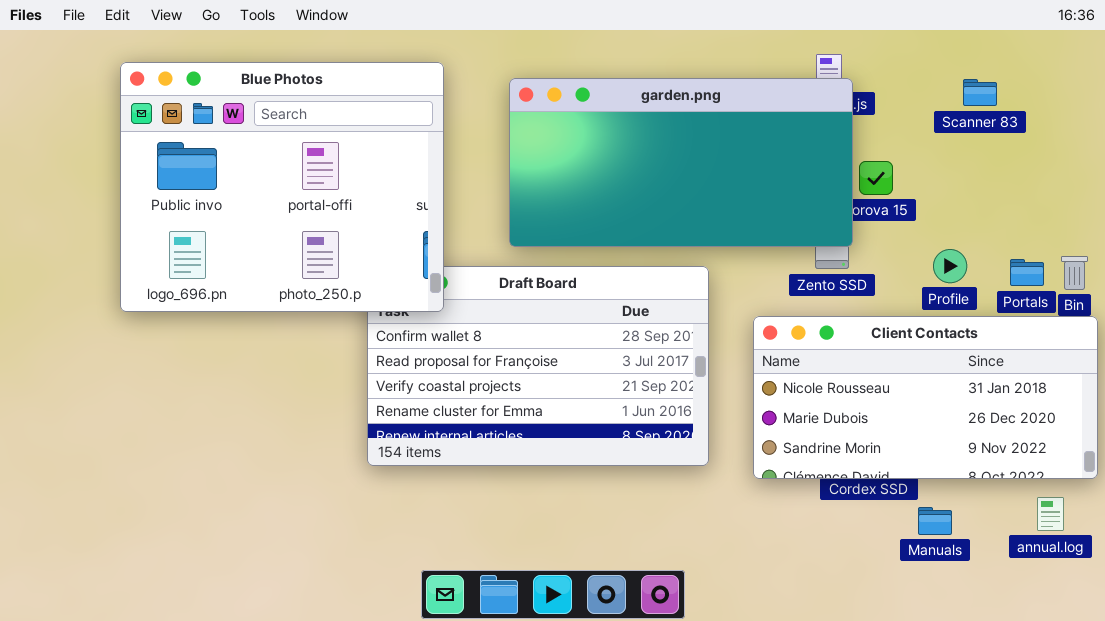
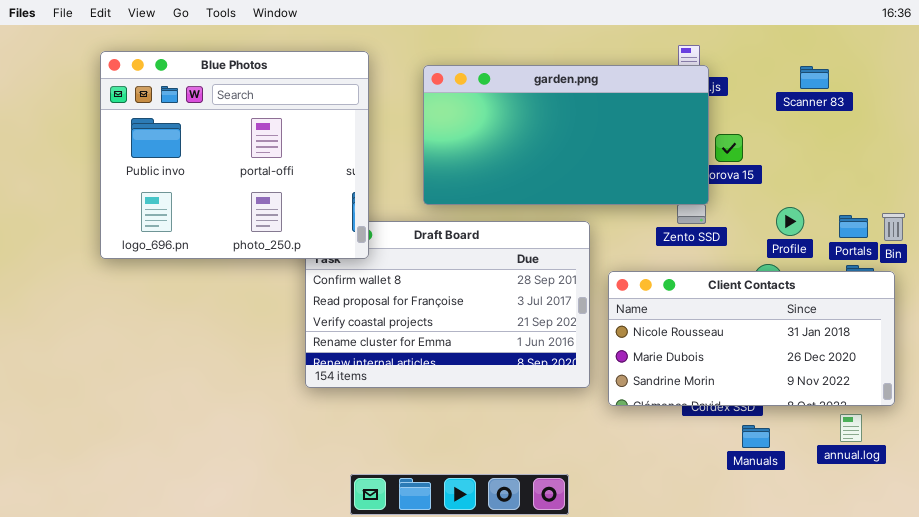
Client Contacts: [753,316,1098,479] -> [608,271,895,406], moved
annual.log: [1037,497,1064,531] -> [840,414,862,442], moved
Manuals: [918,507,952,535] -> [742,425,770,448], moved

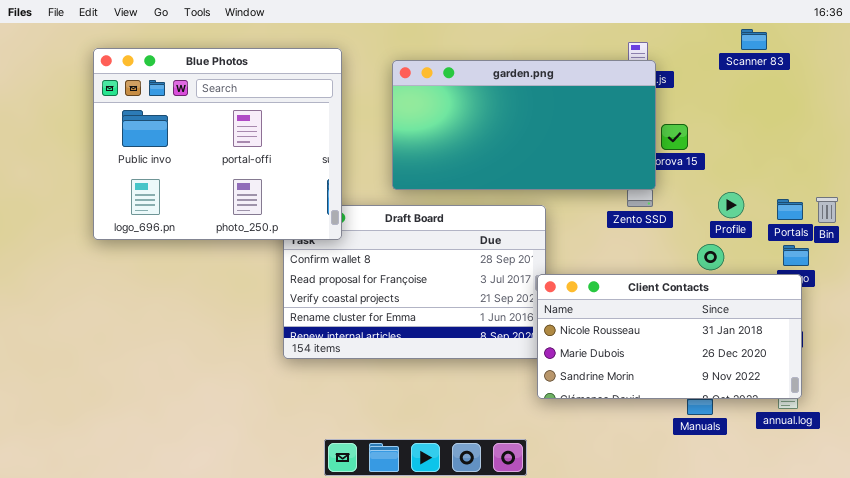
Scanner 83: [800,66,829,89] -> [741,29,767,50], moved
Client Contacts: [608,271,895,406] -> [537,274,802,399], moved

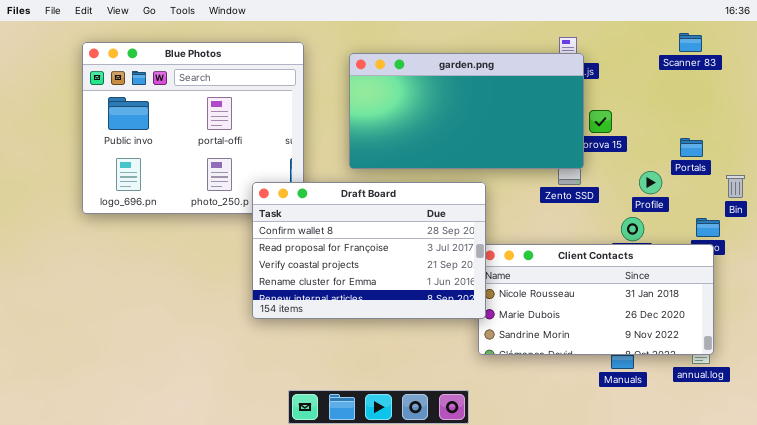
Scanner 83: [741,29,767,50] -> [679,33,702,52], moved
Portals: [777,199,803,220] -> [680,138,703,157], moved
Draft Board: [283,205,546,359] -> [252,182,486,319], raised

